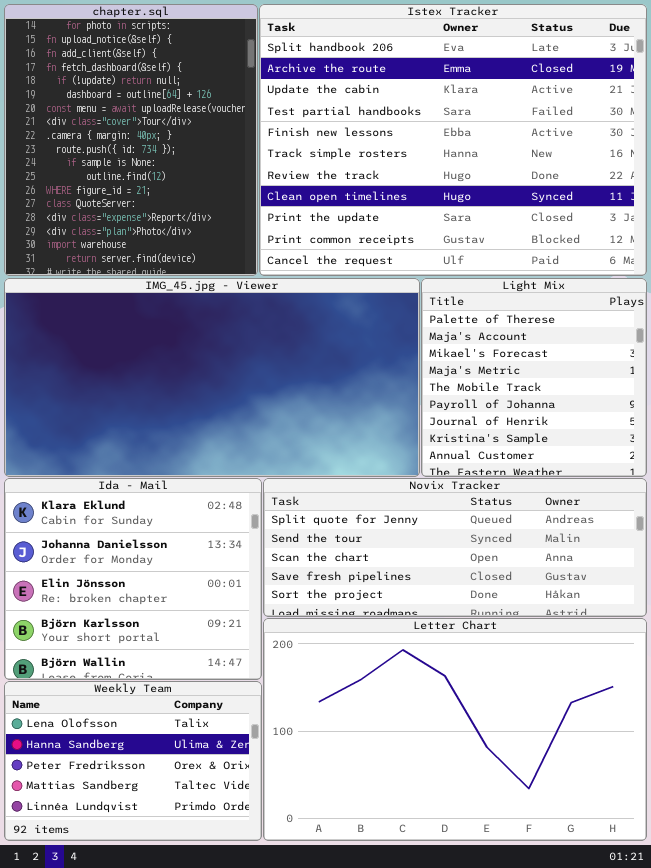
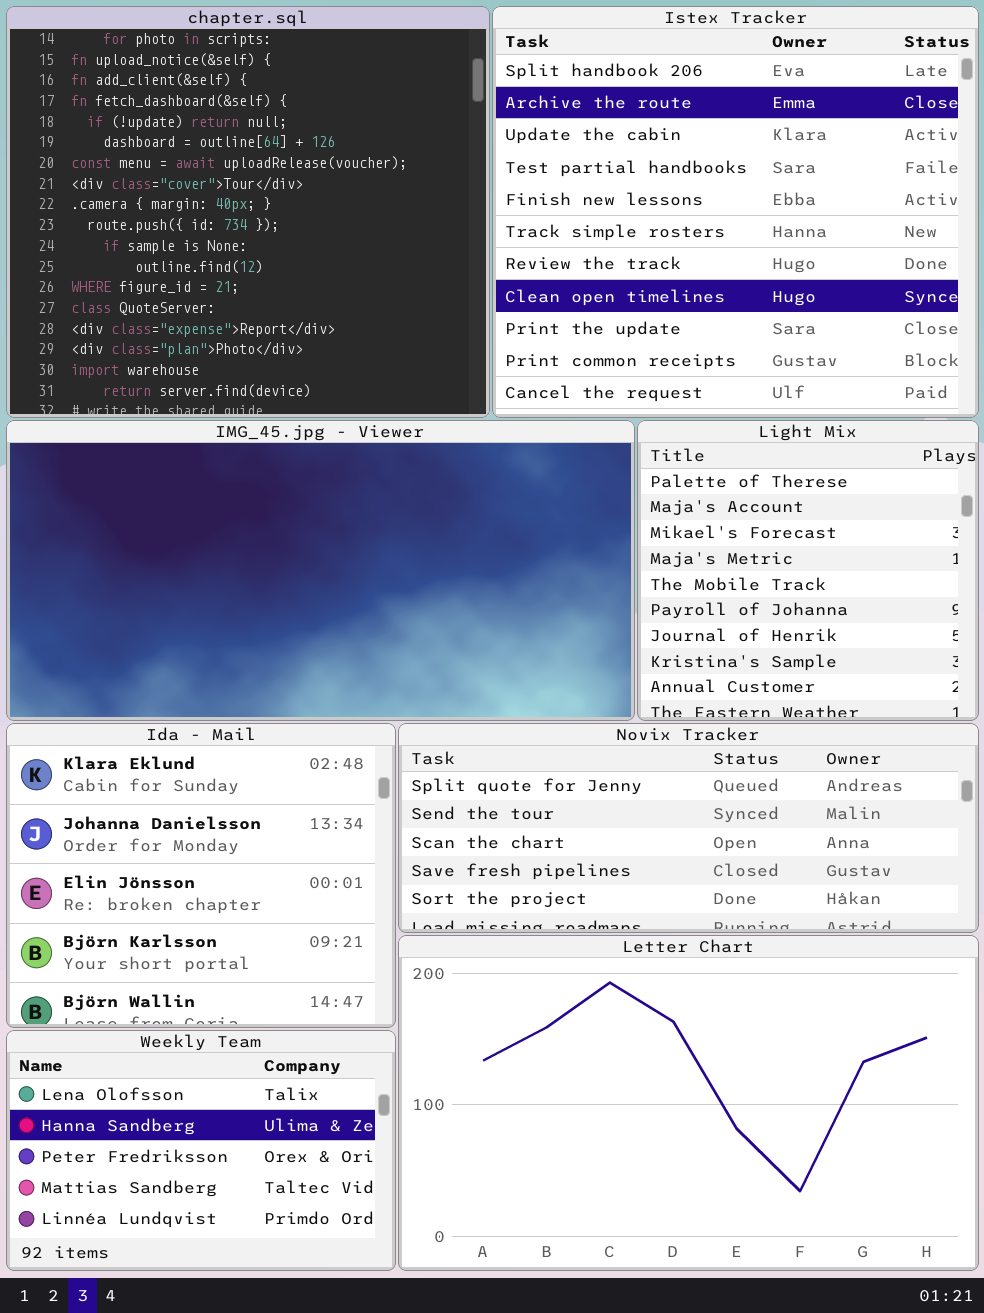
chapter.sql: [4,4,258,276] -> [6,6,490,418], resized
Istex Tracker: [259,4,647,276] -> [492,6,979,418], resized

